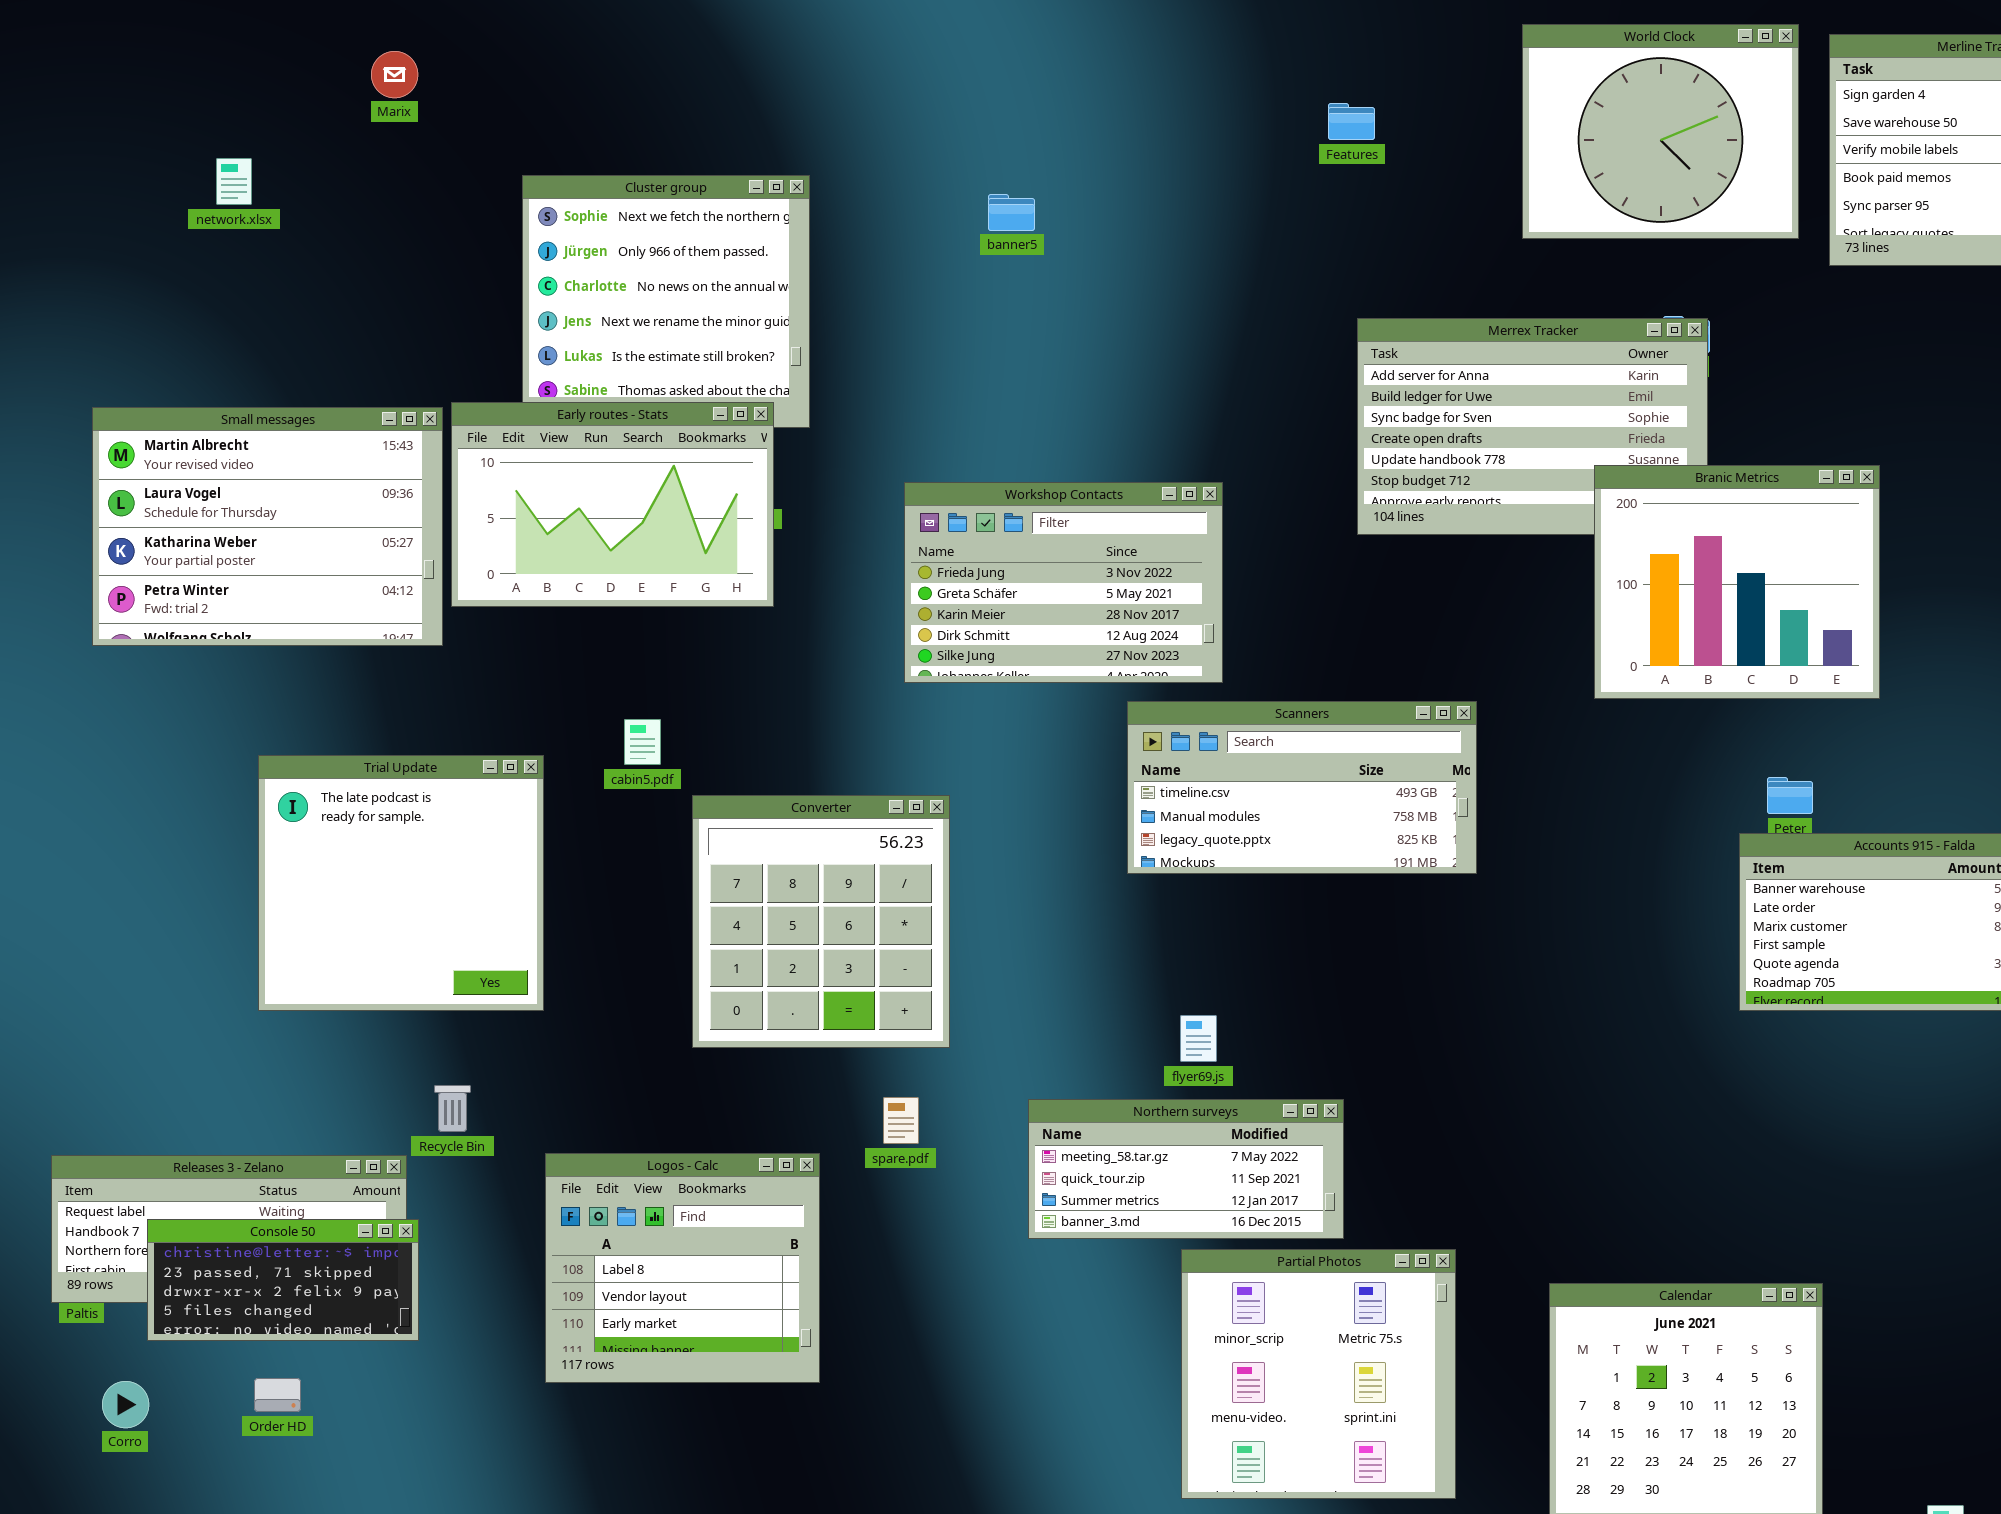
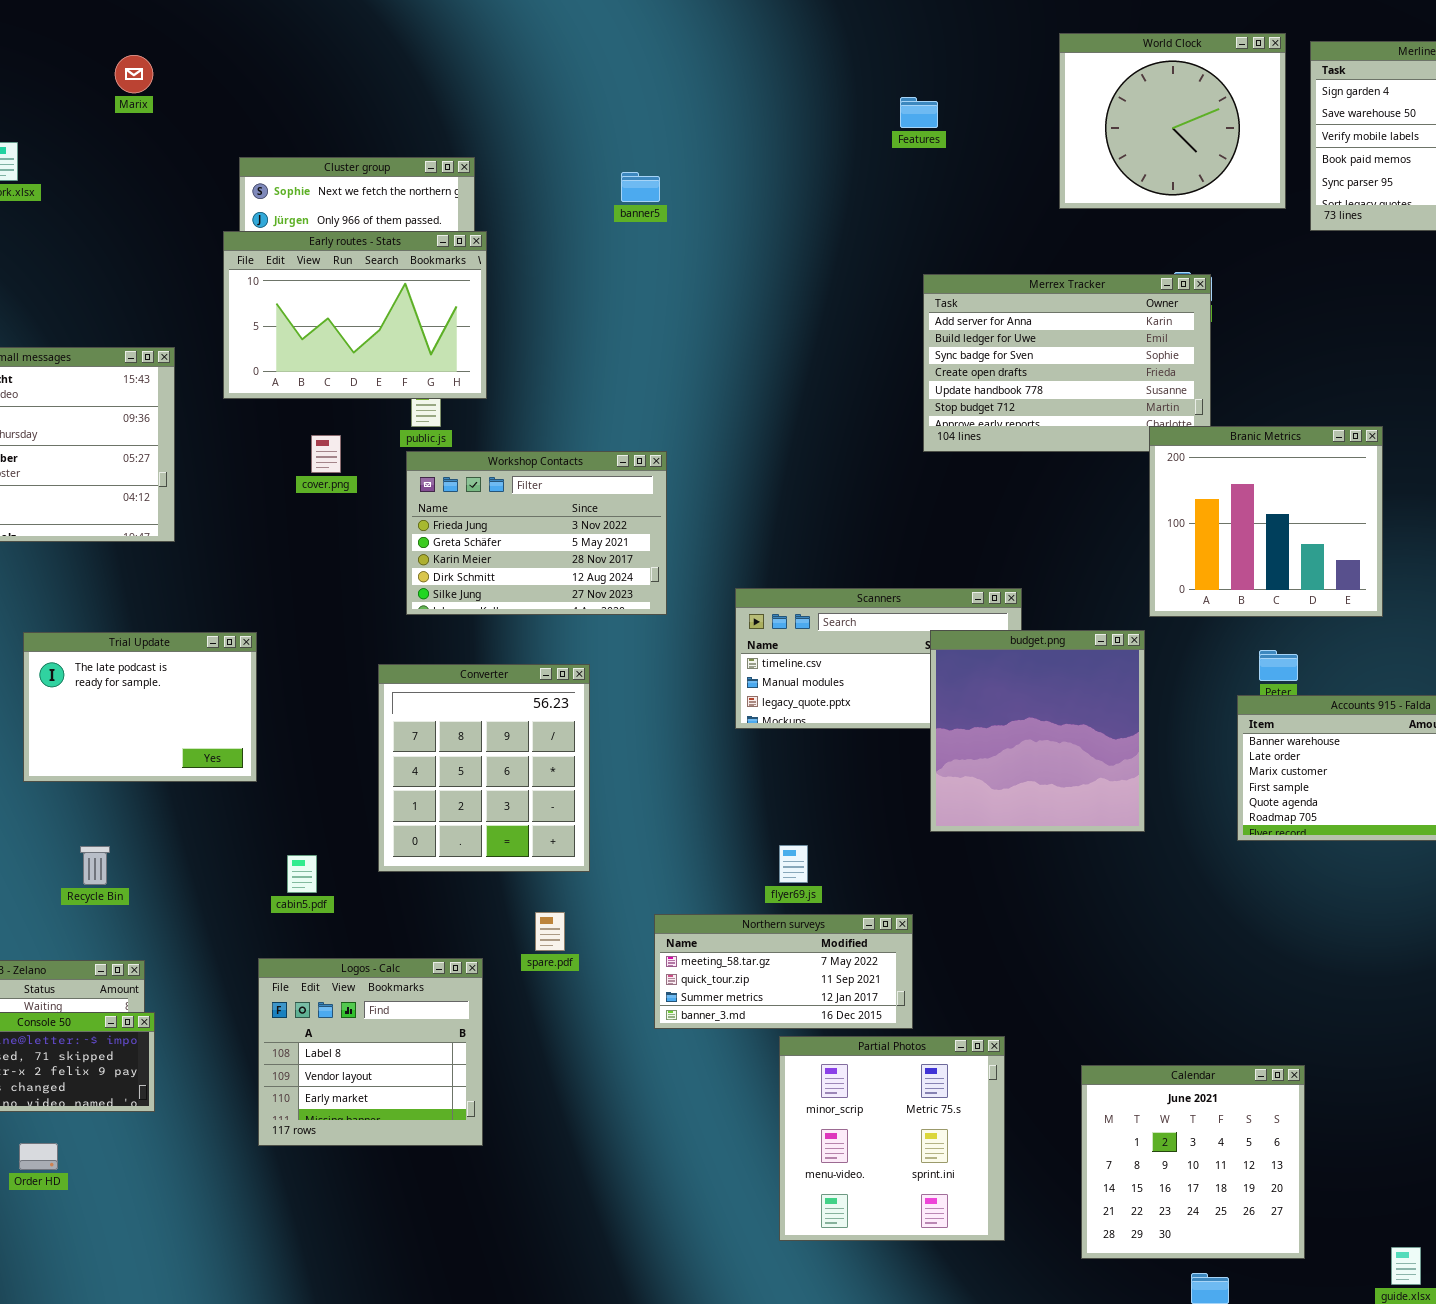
Early routes - Stats: [451,402,774,607] -> [223,231,487,399], moved
Branic Metrics: [1594,465,1880,699] -> [1149,426,1383,617], moved
Workshop Contacts: [904,482,1223,683] -> [406,451,667,615], moved
cabin5.pdf: [624,719,661,765] -> [287,855,317,893], moved
budget.png: none -> [930,630,1145,832], opened
Trial Update: [258,755,544,1011] -> [23,632,257,782], resized
Recycle Bin: [434,1085,471,1132] -> [80,846,110,885], moved

